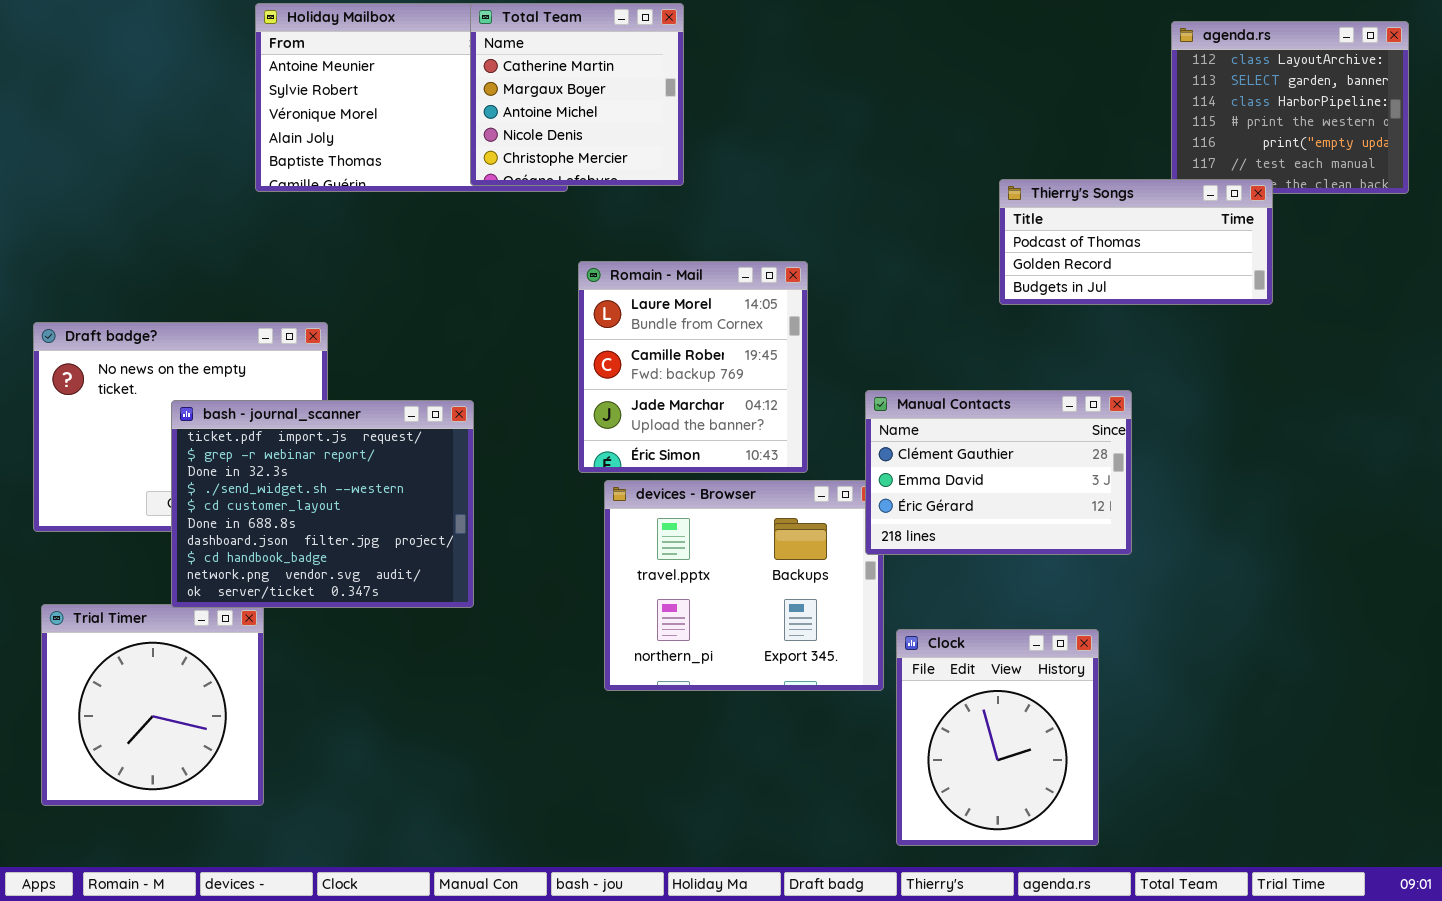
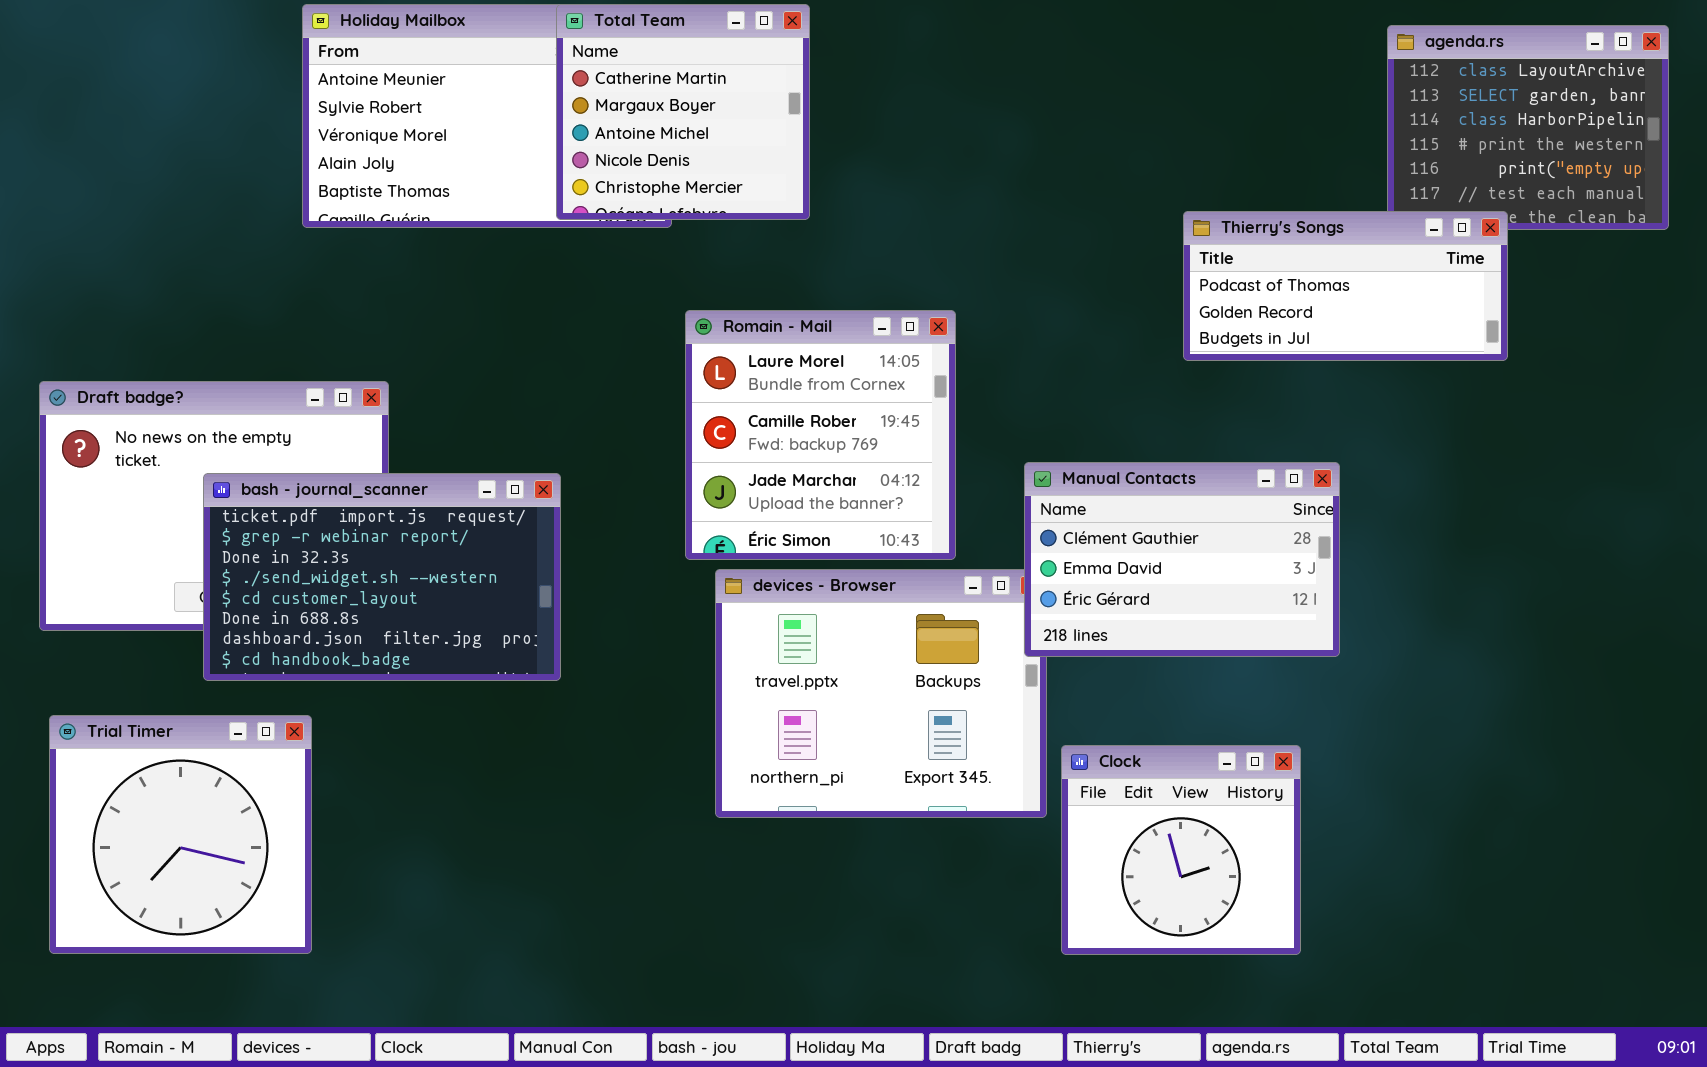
bash - journal_scanner: [171,400,474,608] -> [203,473,561,681], resized
Clock: [896,629,1099,846] -> [1061,745,1301,955], resized

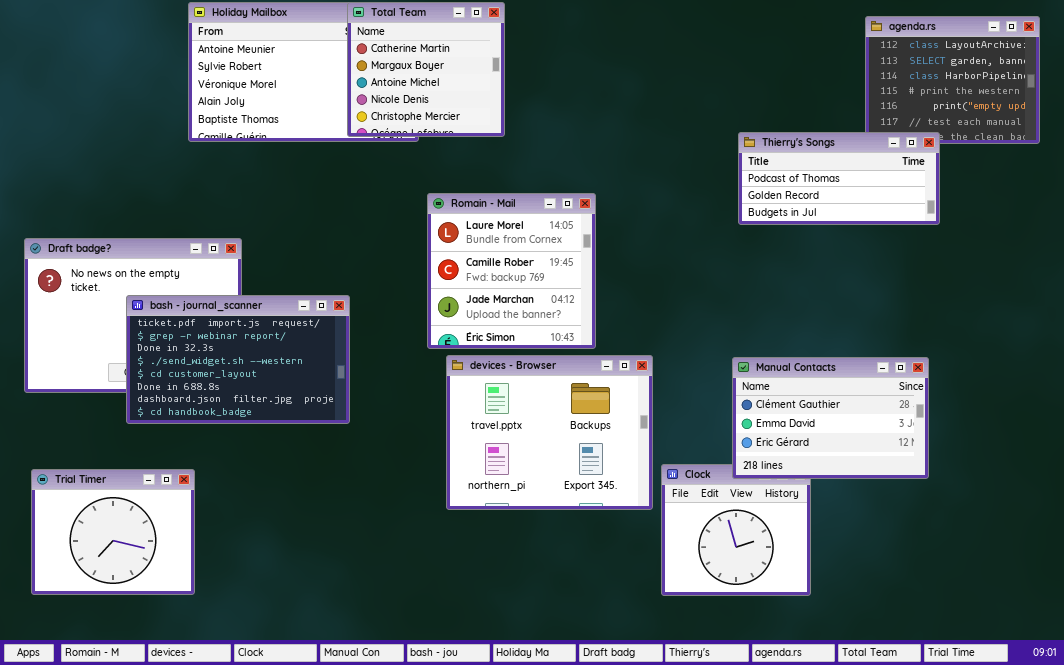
Manual Contacts: [1024,462,1340,657] -> [732,357,929,479], moved
Trial Timer: [49,715,312,954] -> [31,469,195,595], resized

